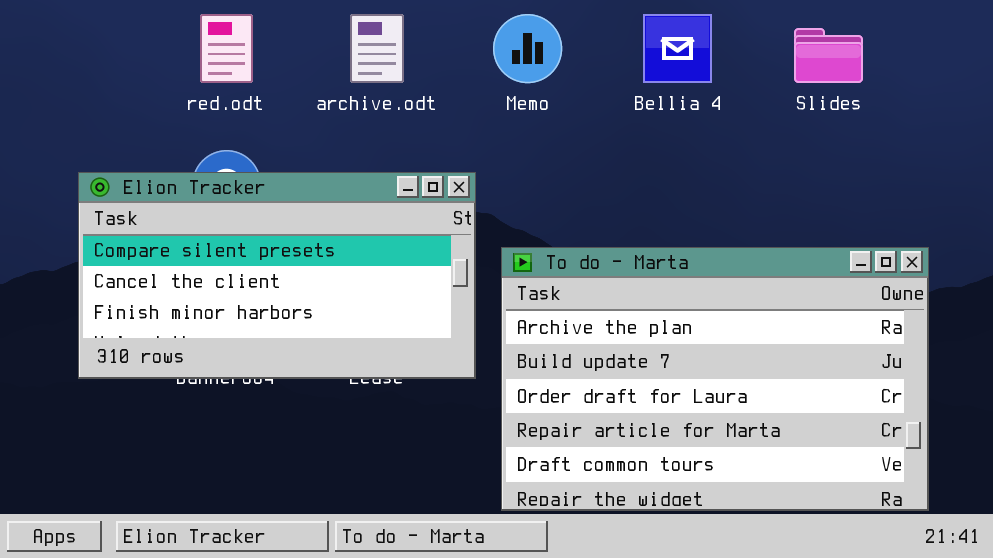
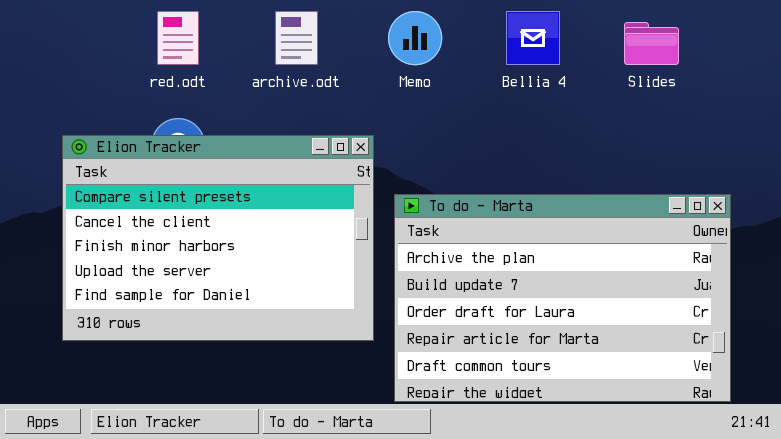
Elion Tracker: [78,172,476,379] -> [62,135,374,341], resized

